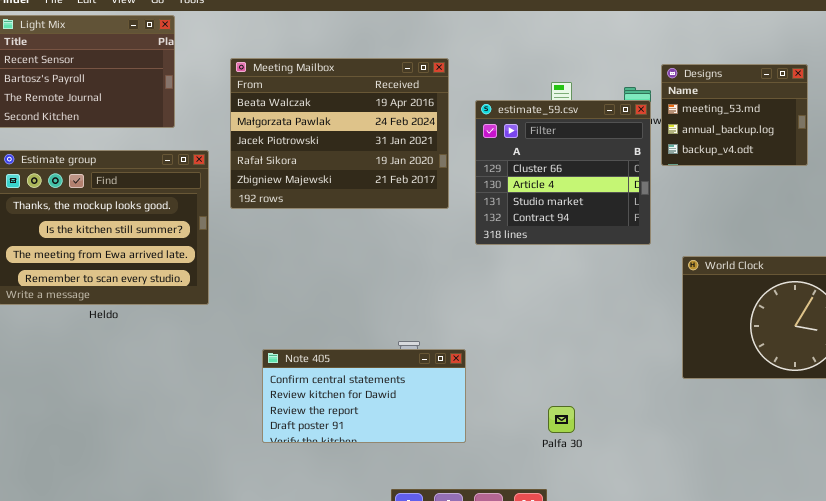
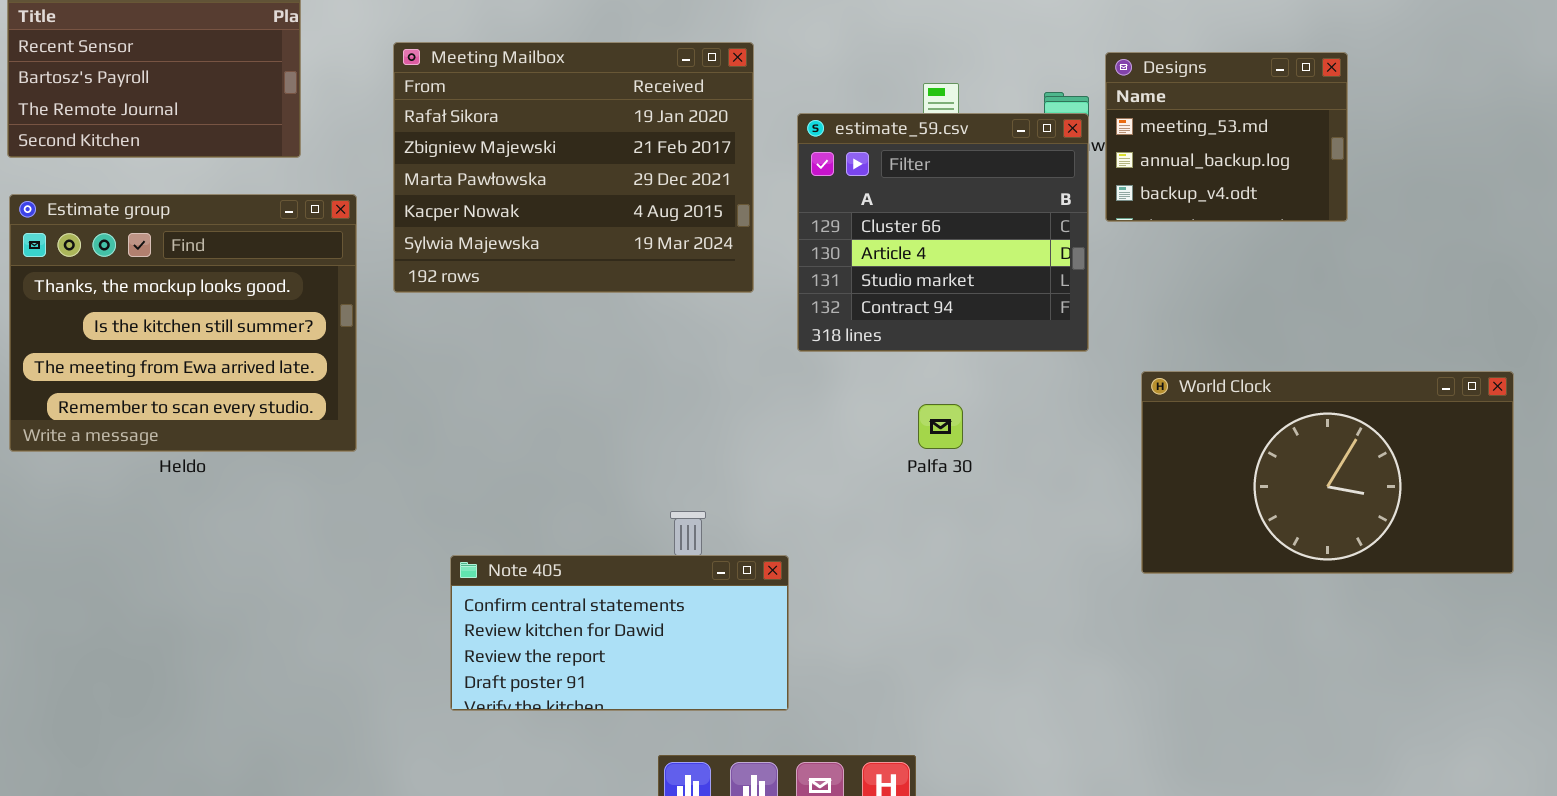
Meeting Mailbox: [230,58,449,209] -> [393,42,754,293], scrolled down 3 rows
Note 405: [262,349,466,443] -> [450,555,789,711], moved
Palfa 30: [548,406,575,433] -> [918,404,963,449], moved

